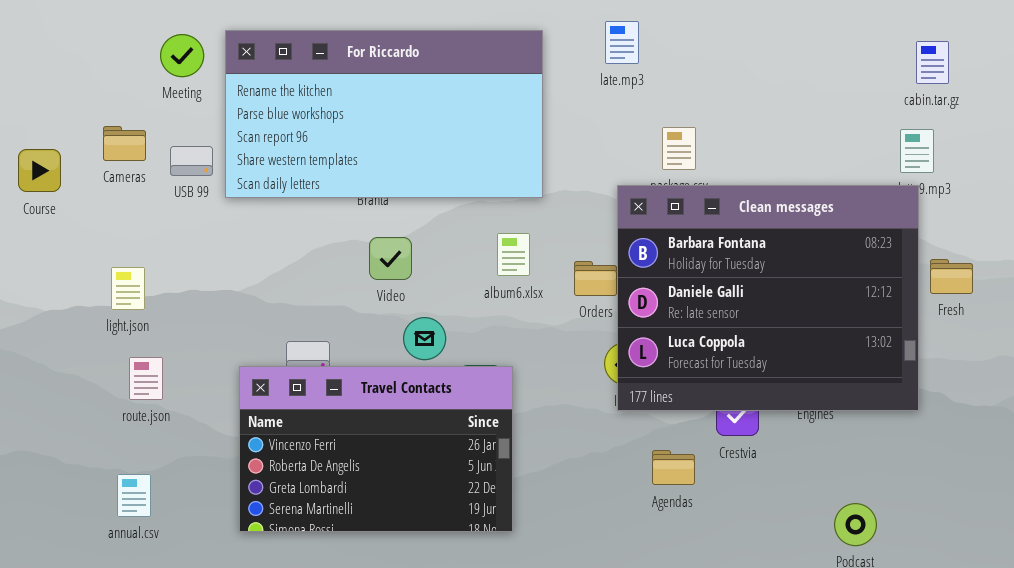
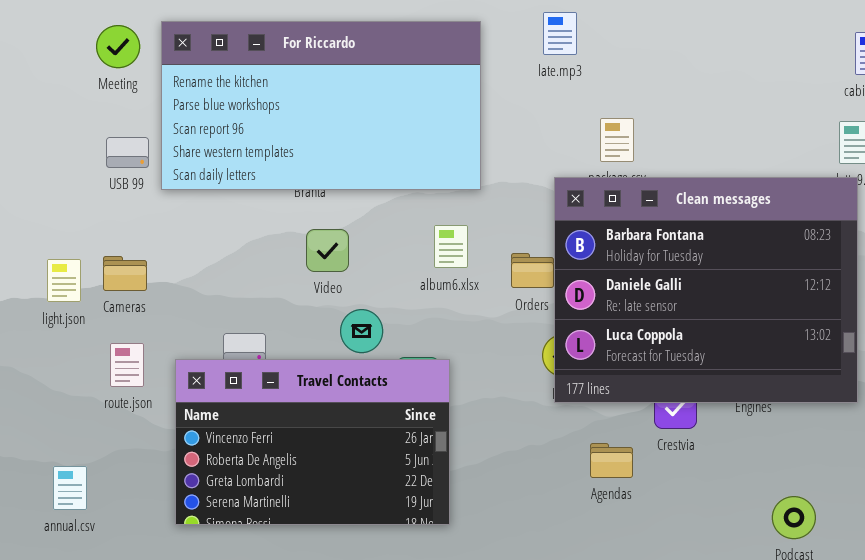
Cameras: [103,126,146,161] -> [103,256,147,291], moved
route.json: [129,357,163,400] -> [110,343,144,387], moved

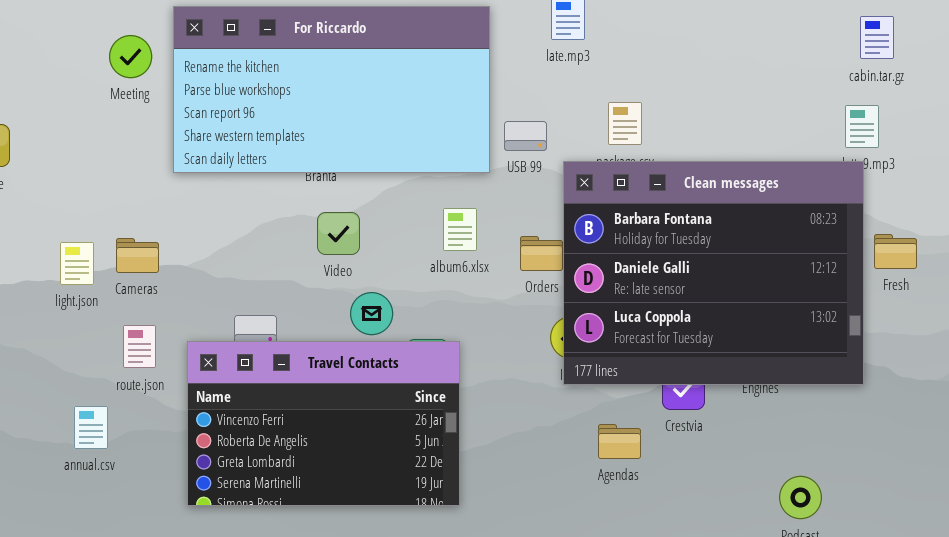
Meeting: [96,25,140,68] -> [109,35,152,78], moved
USB 99: [106,137,149,168] -> [504,121,547,151], moved
annual.csv: [53,466,87,510] -> [74,406,108,449], moved

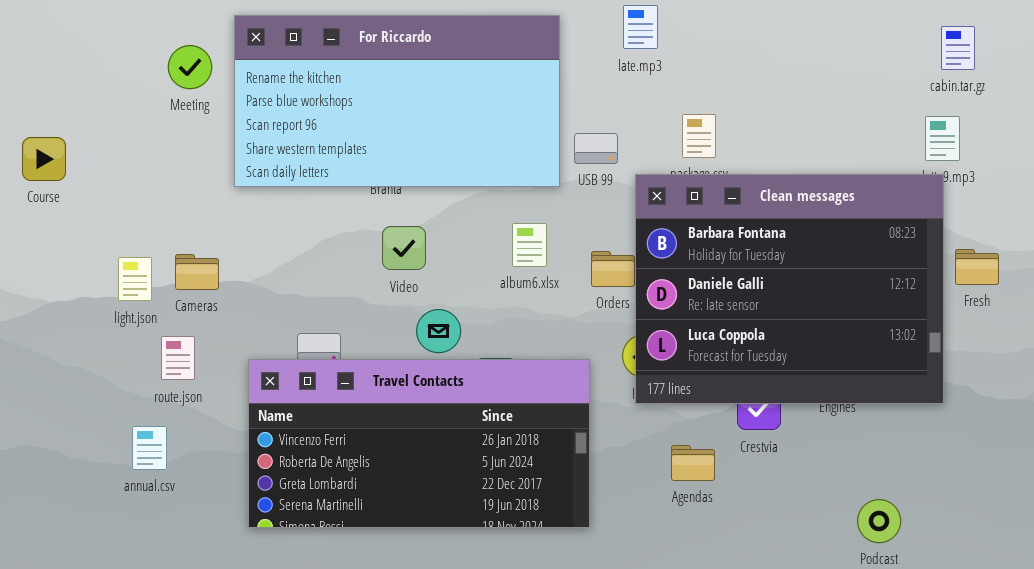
route.json: [123,325,156,368] -> [161,336,195,380], moved
Travel Contacts: [187,341,460,506] -> [248,359,590,528], resized

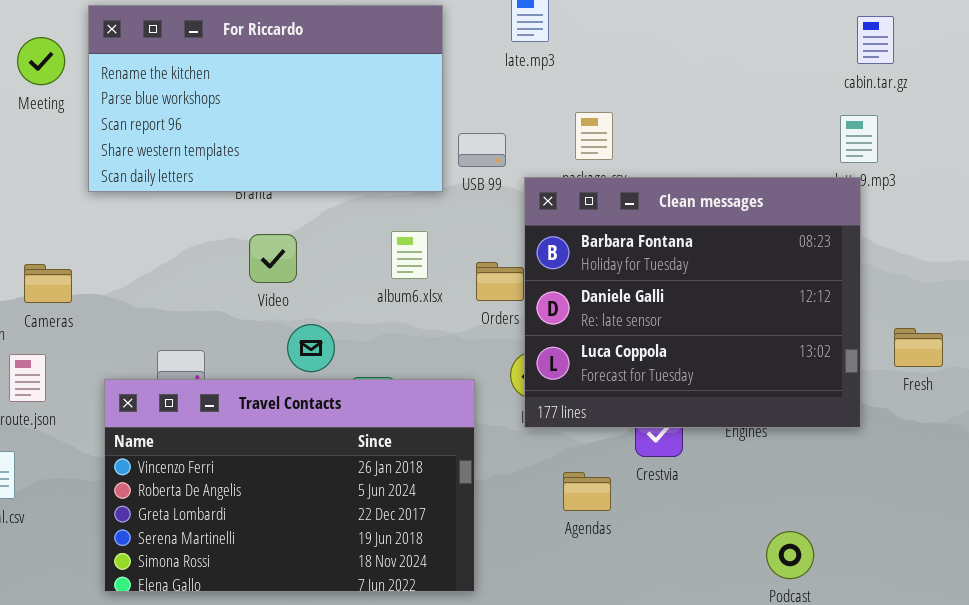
Fresh: [955,249,999,285] -> [894,328,943,367], moved
Travel Contacts: [248,359,590,528] -> [104,379,475,592], resized

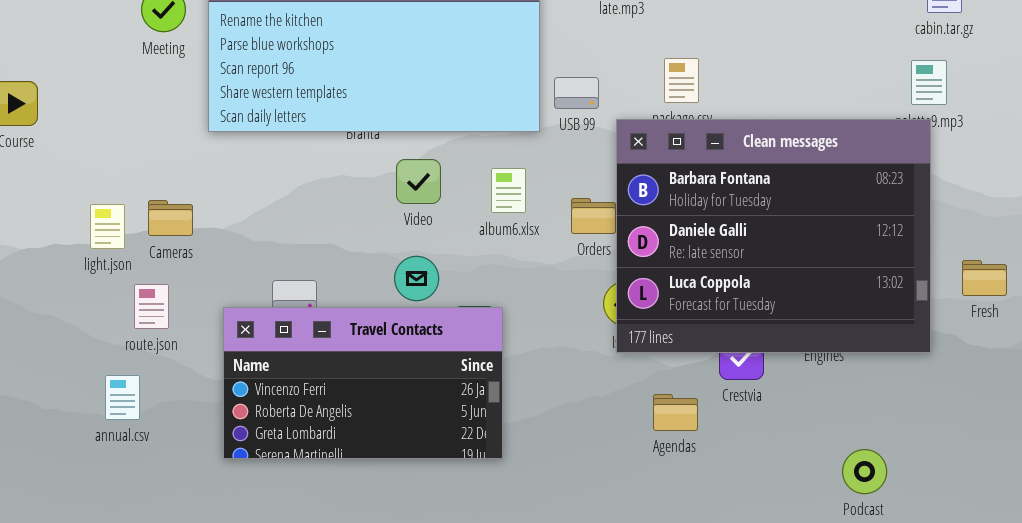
Video: [249,234,297,283] -> [396,159,441,204], moved
Travel Contacts: [104,379,475,592] -> [223,307,503,459], resized

